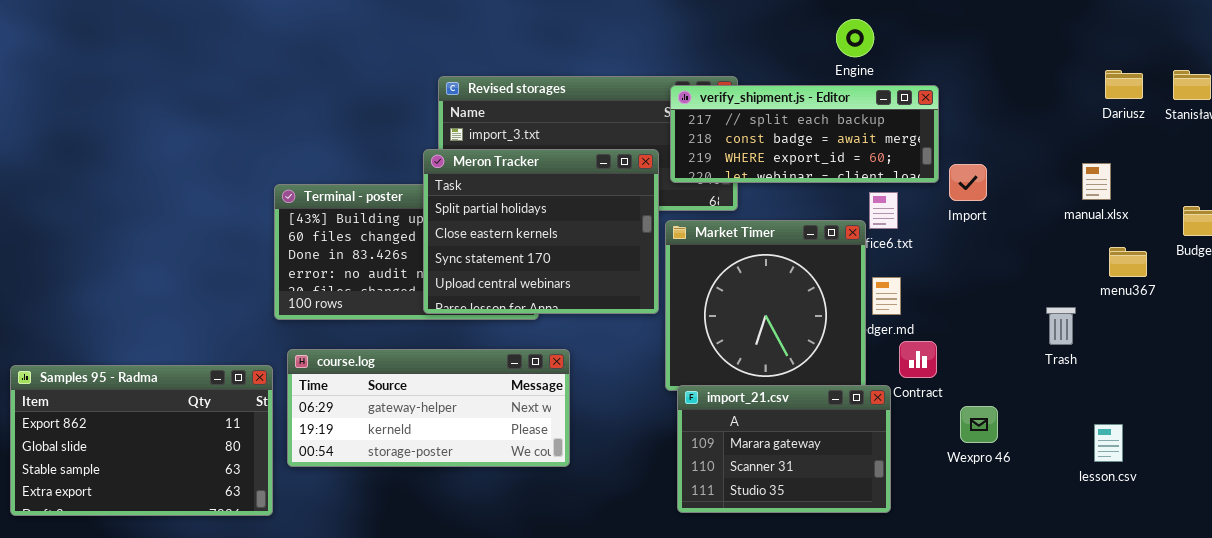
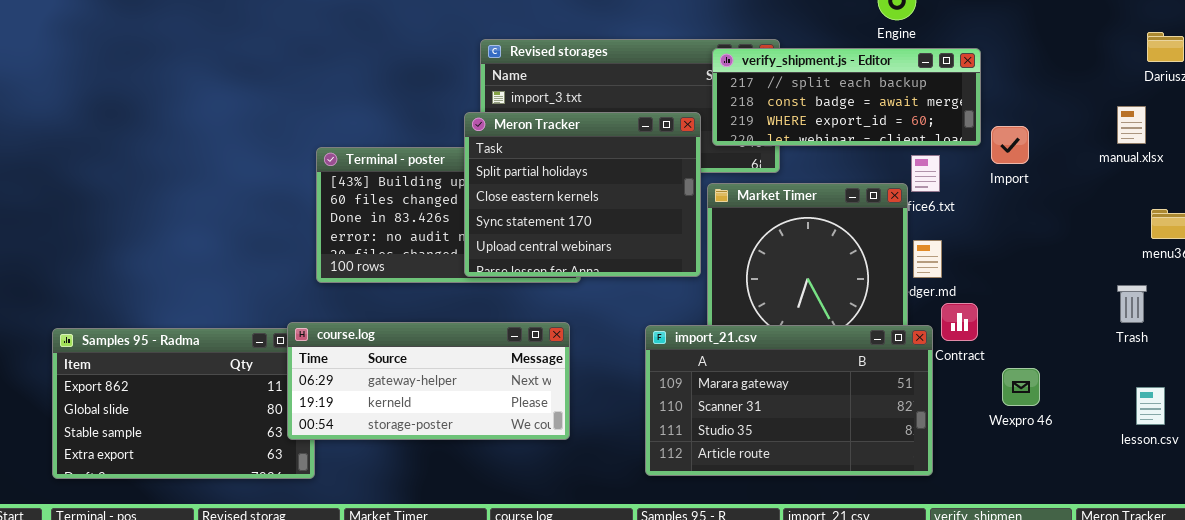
manual.xlsx: [1082,163,1111,200] -> [1117,106,1146,144], moved
Trash: [1046,307,1076,345] -> [1117,285,1147,323], moved
course.log: [287,349,570,467] -> [287,322,570,440], moved
import_21.csv: [677,385,891,513] -> [645,325,933,476], resized

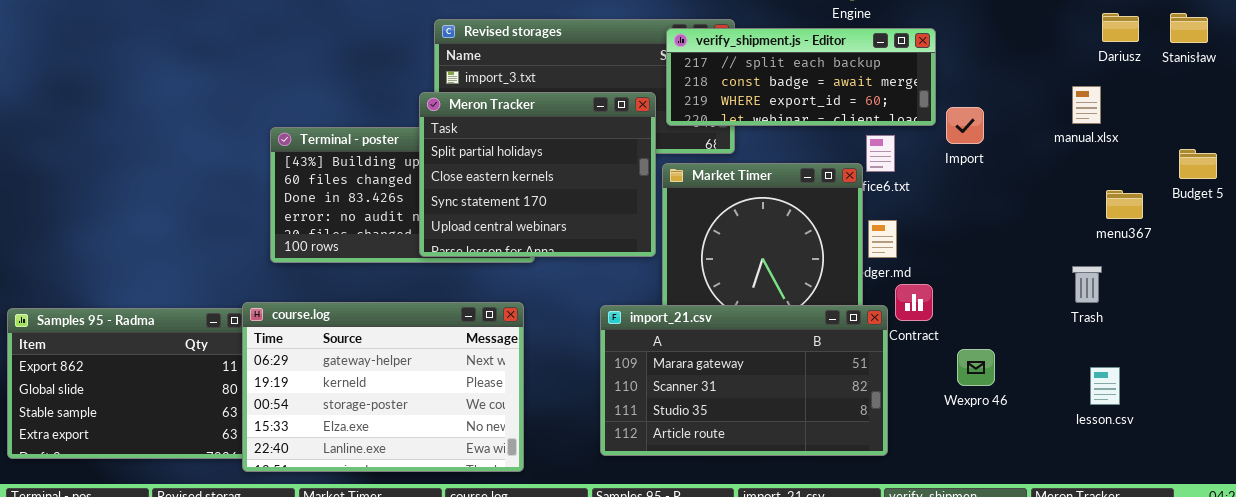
course.log: [287,322,570,440] -> [242,302,524,472], resized

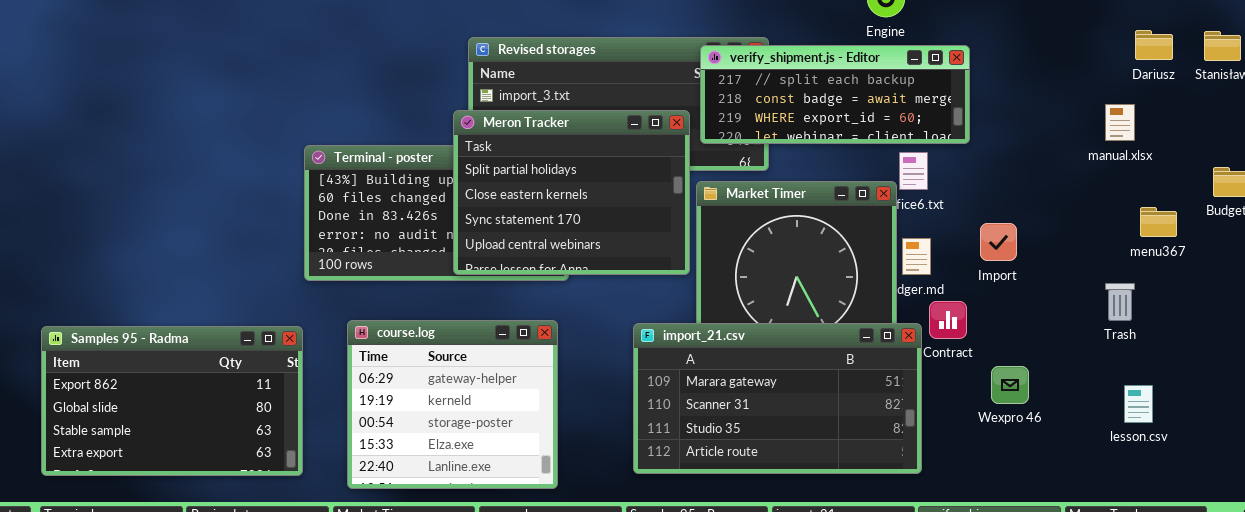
Import: [946,107,984,144] -> [980,223,1017,261], moved
course.log: [242,302,524,472] -> [347,320,558,489], resized

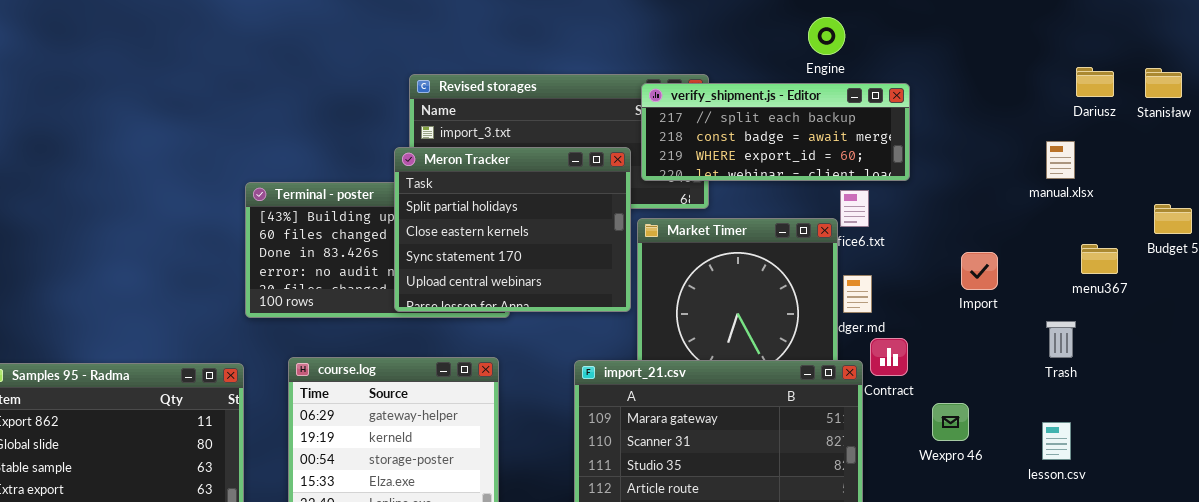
Import: [980,223,1017,261] -> [961,252,998,290], moved
lesson.csv: [1124,385,1153,423] -> [1042,422,1071,460], moved

